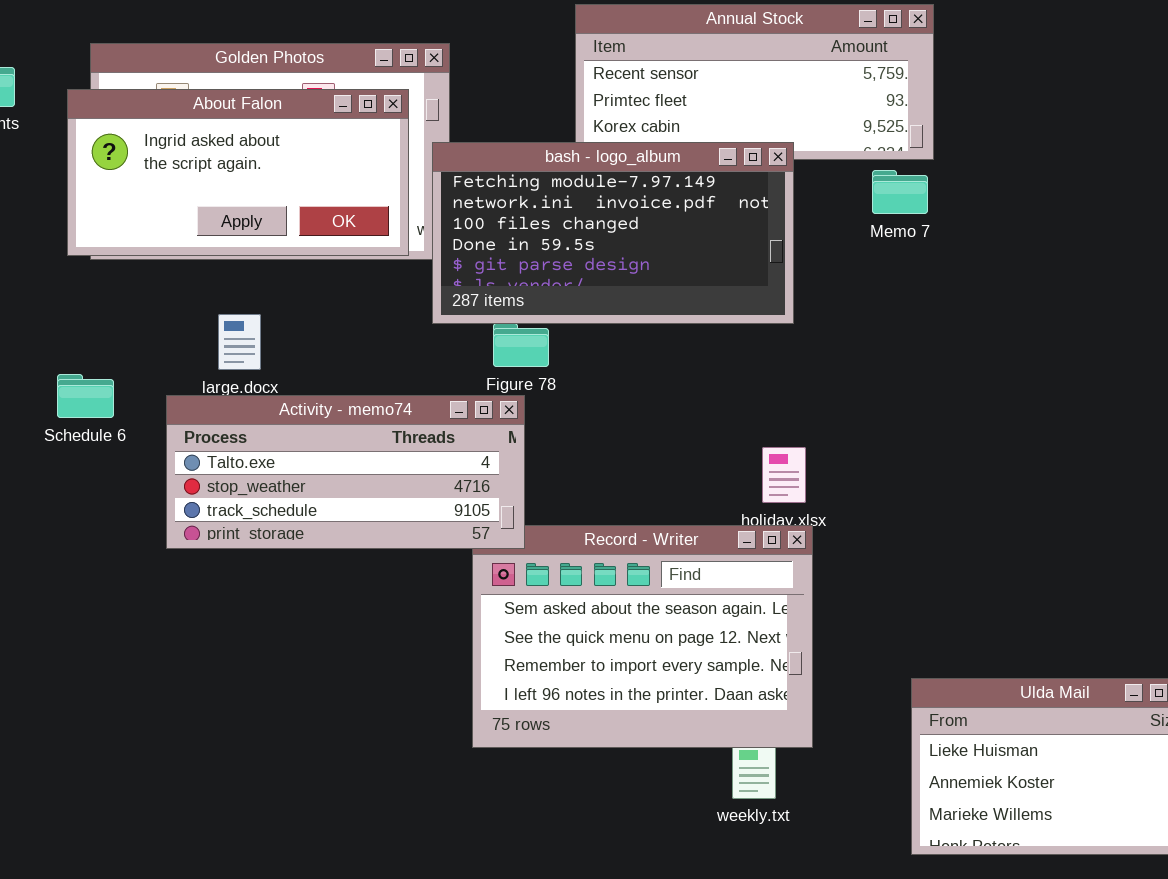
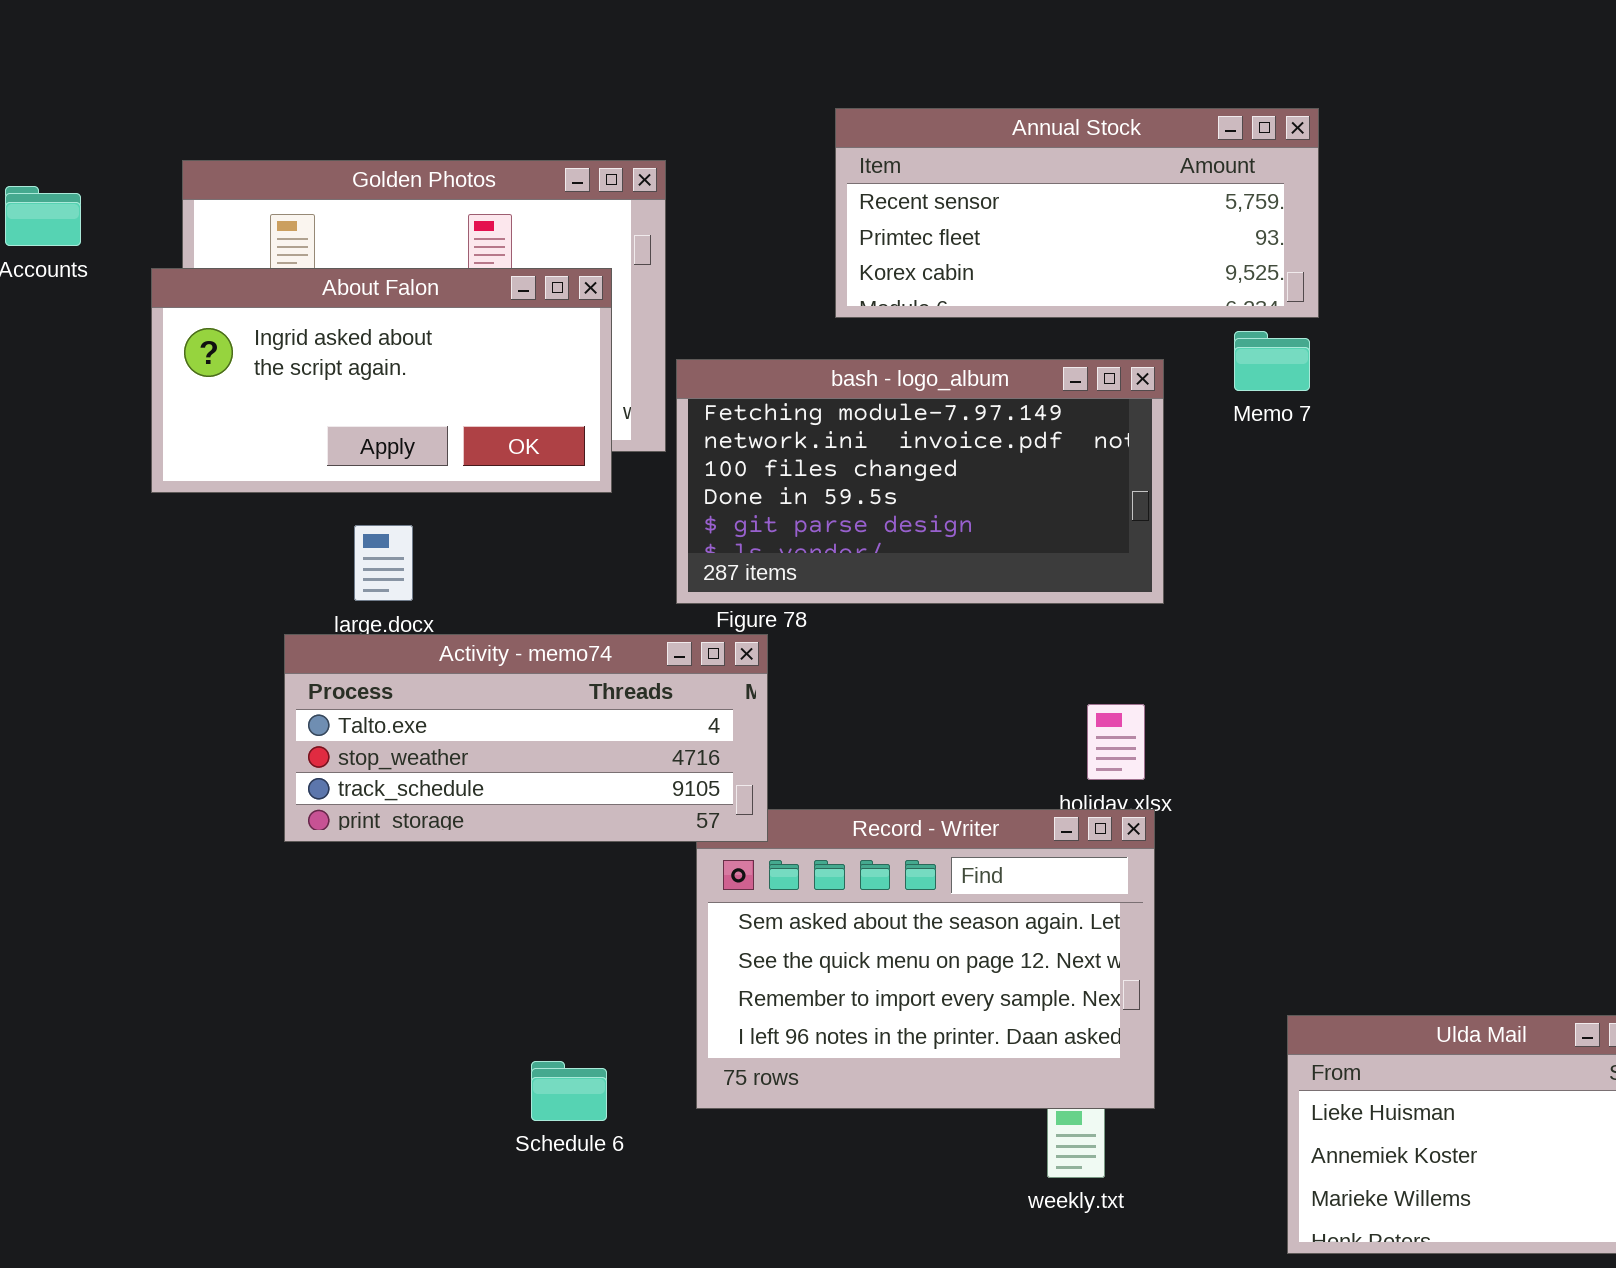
About Falon: [67,89,409,256] -> [151,268,612,493], moved
bash - logo_album: [432,142,794,324] -> [676,359,1164,604], moved
Schedule 6: [57,374,114,418] -> [531,1061,607,1121], moved

